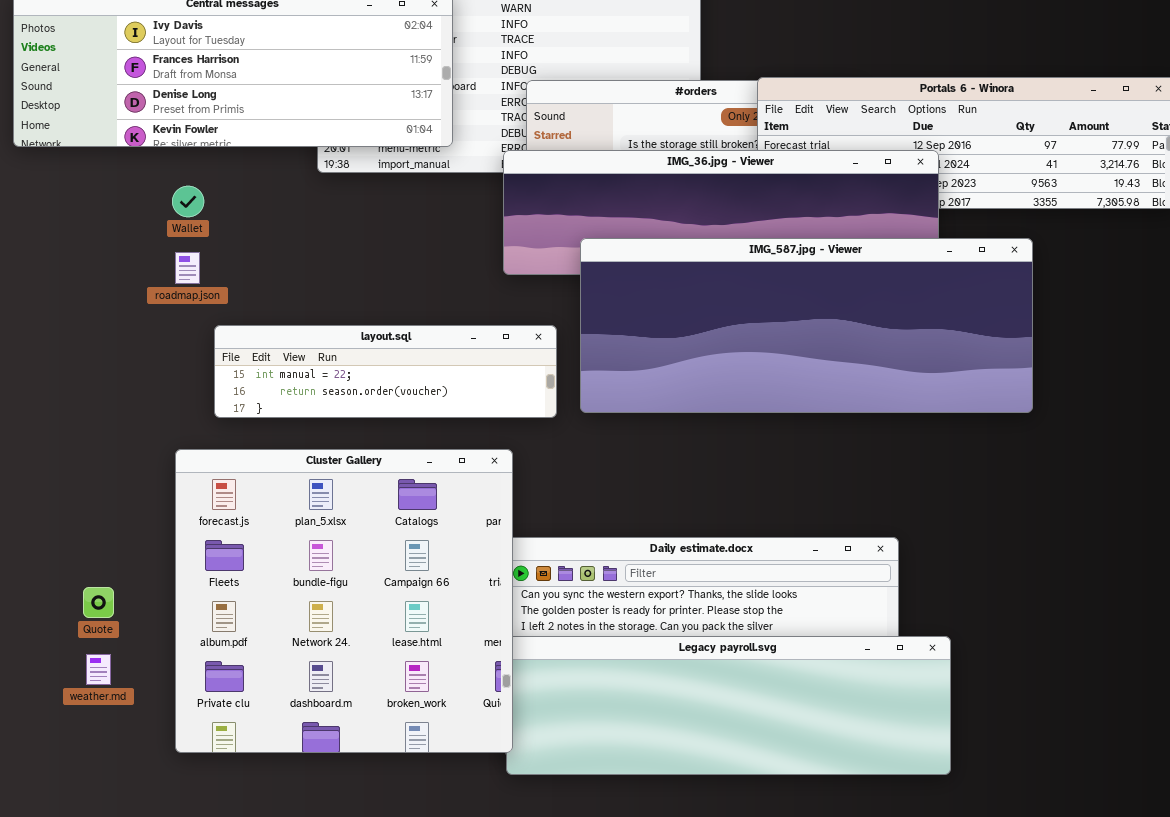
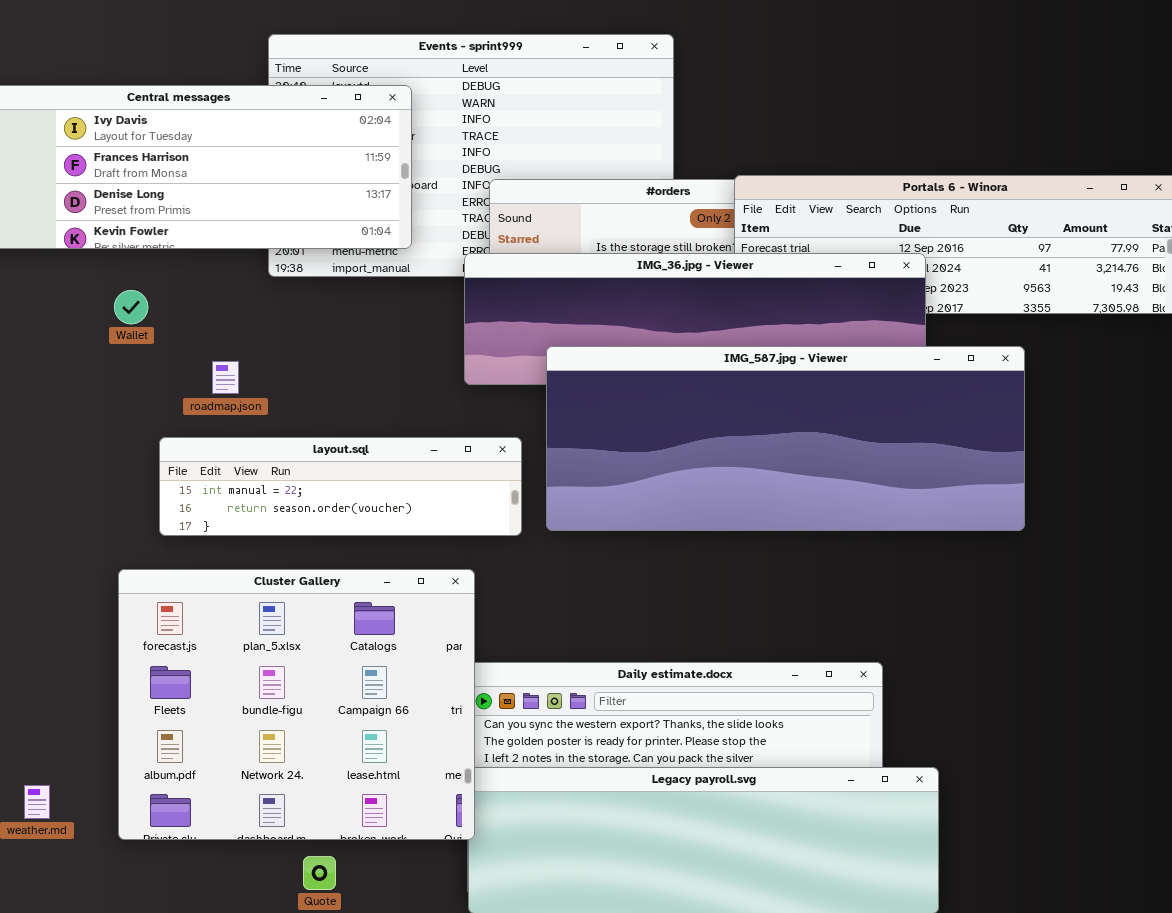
roadmap.json: [175,252,200,284] -> [212,361,239,394], moved
Cluster Gallery: [175,449,513,753] -> [118,569,475,840], resized
Quote: [83,587,114,618] -> [303,856,336,890], moved

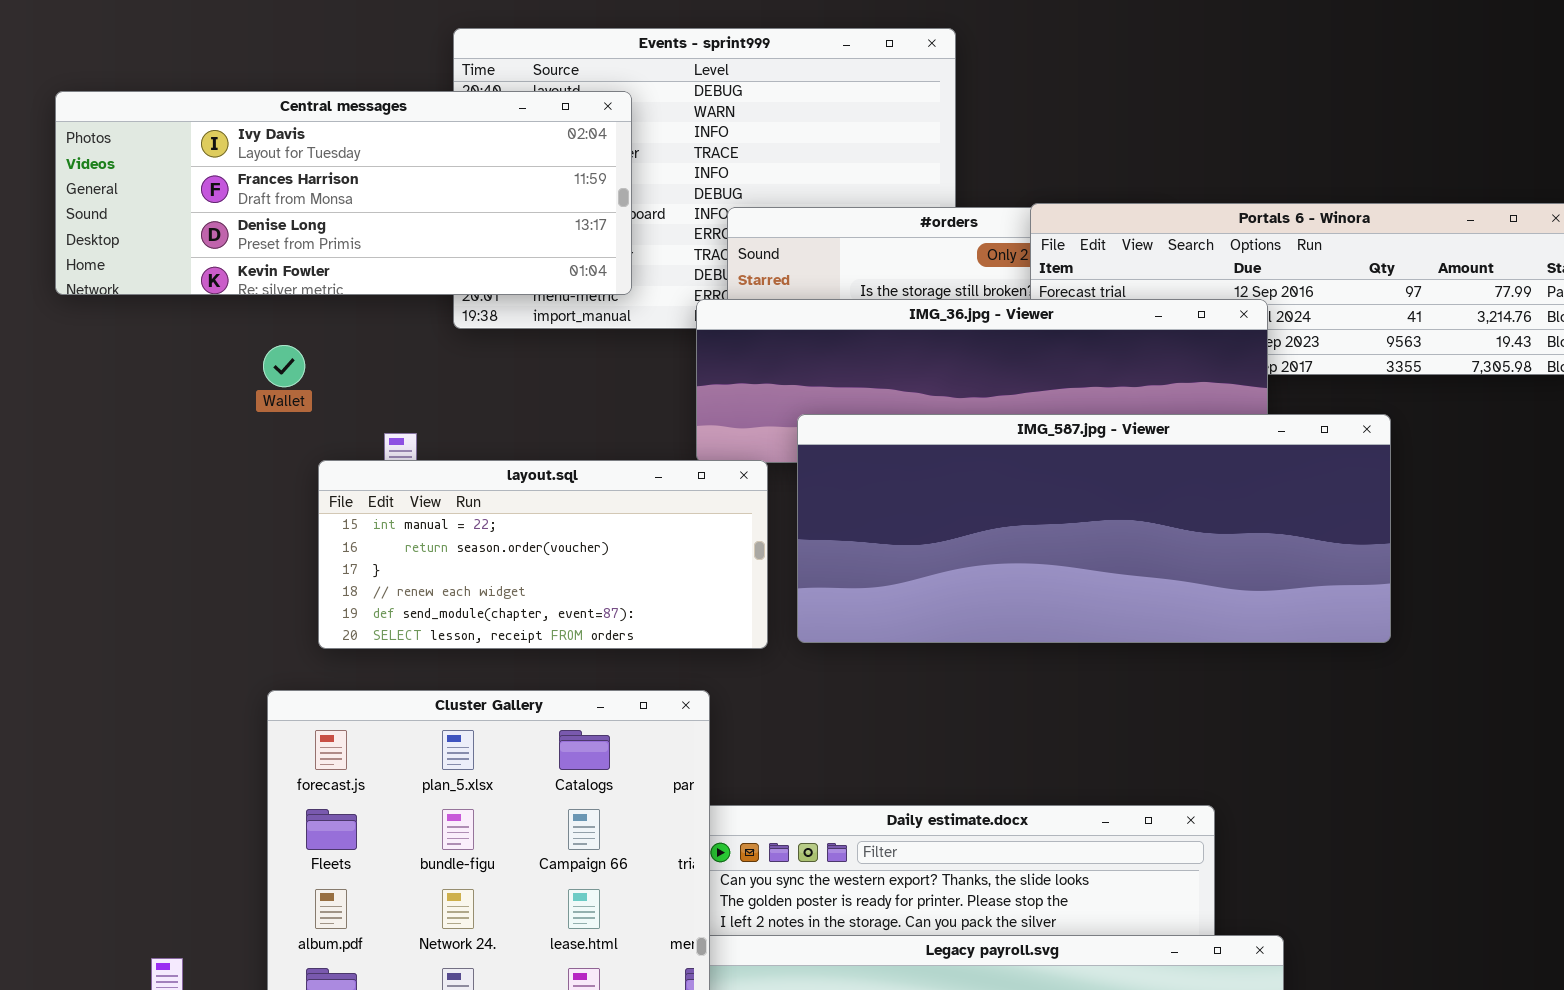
layout.sql: [159,437,522,536] -> [318,460,768,649], resized

